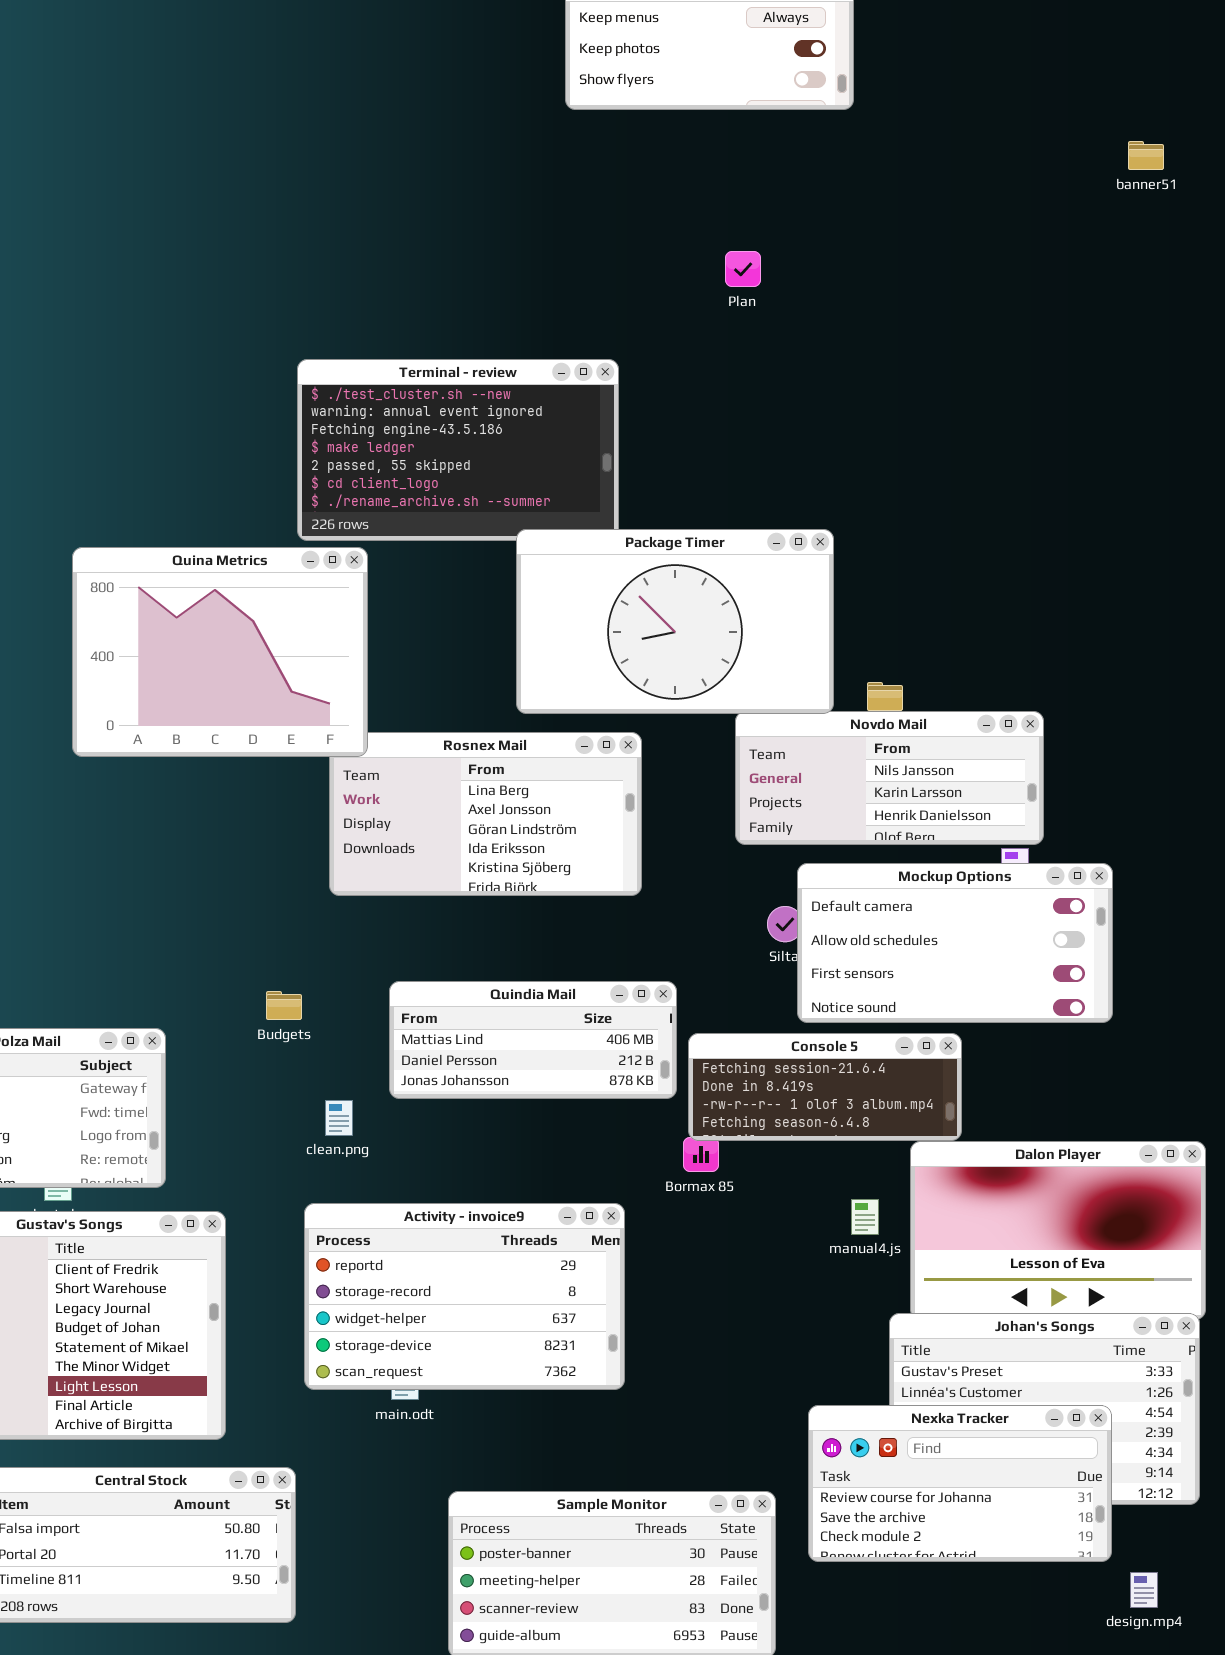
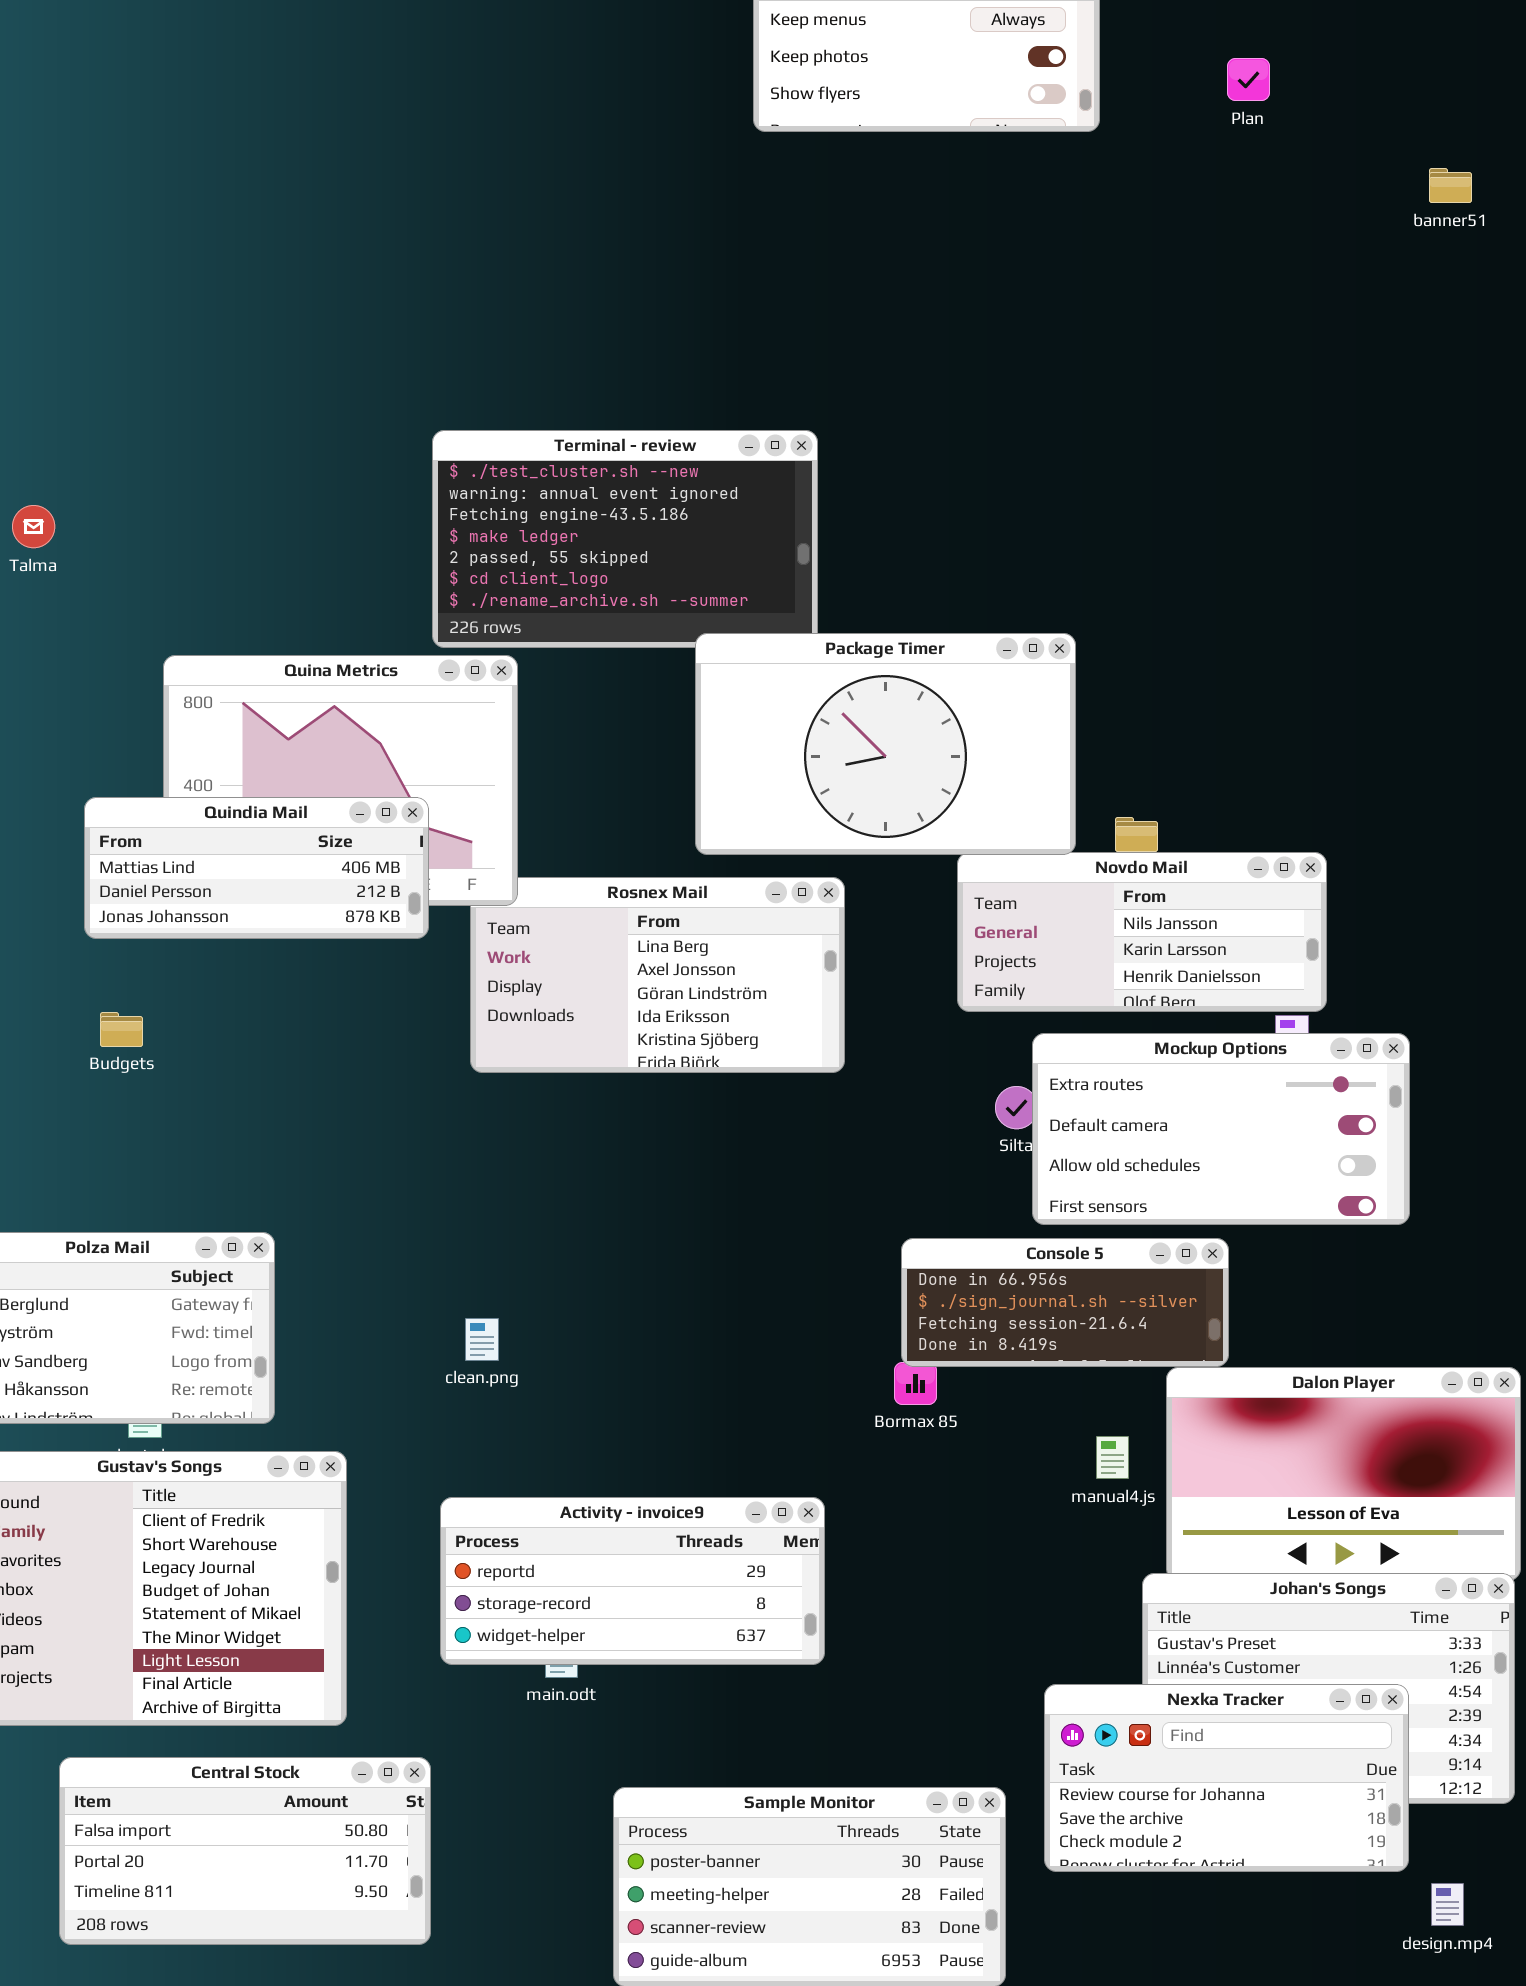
Plan: [725,251,761,287] -> [1227,58,1270,101], moved
Mockup Options: [797,863,1113,1023] -> [1032,1033,1410,1225], scrolled up 1 row
Quindia Mail: [389,981,677,1099] -> [84,797,429,939], moved
Budgets: [266,991,302,1020] -> [100,1012,143,1047], moved
Console 5: [688,1033,962,1141] -> [901,1238,1229,1367], scrolled up 2 rows
Activity - invoice9: [304,1203,625,1390] -> [440,1497,825,1665], resized

